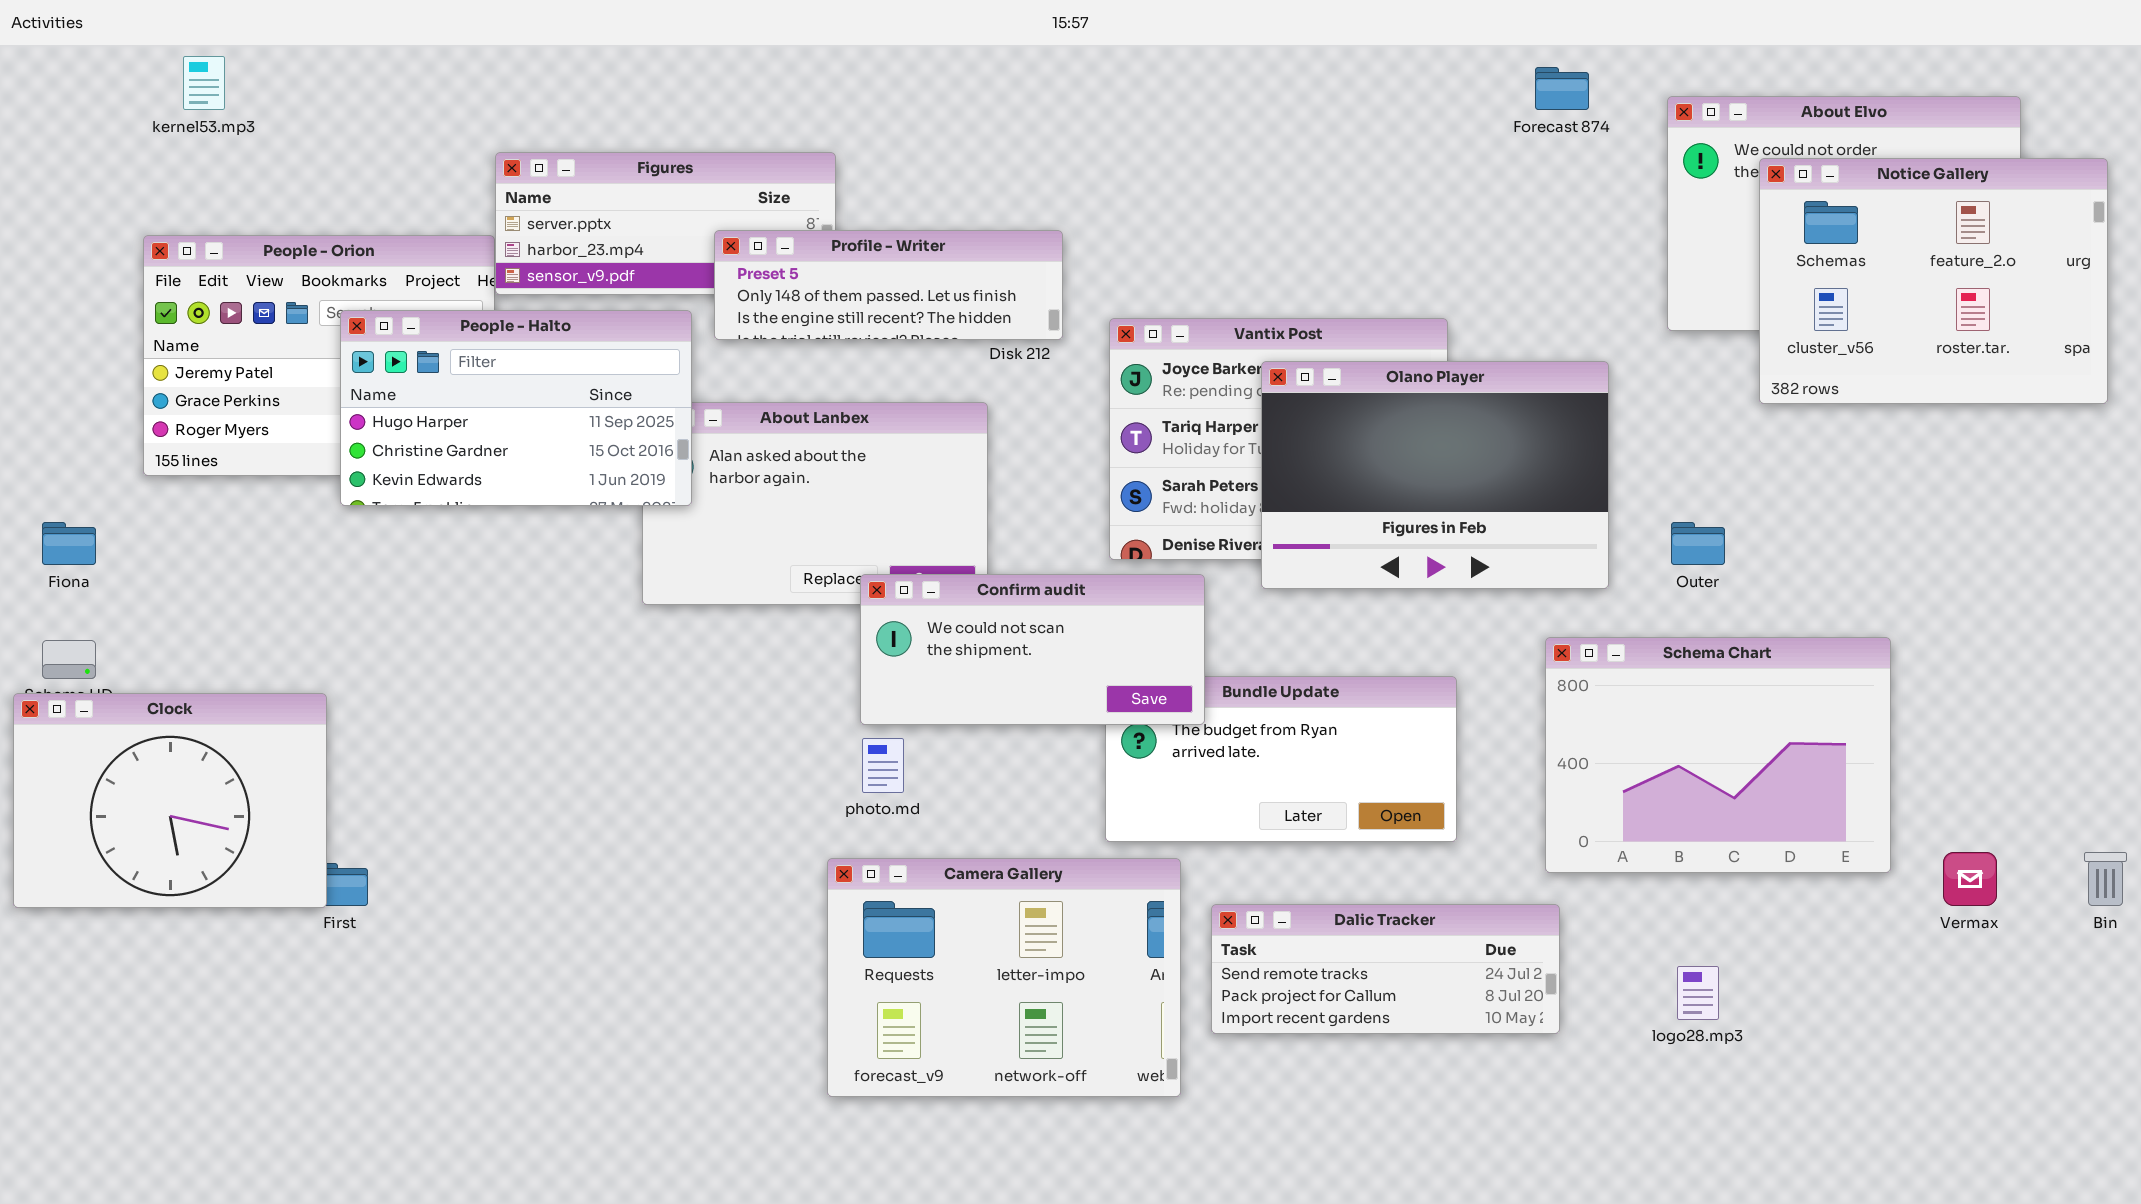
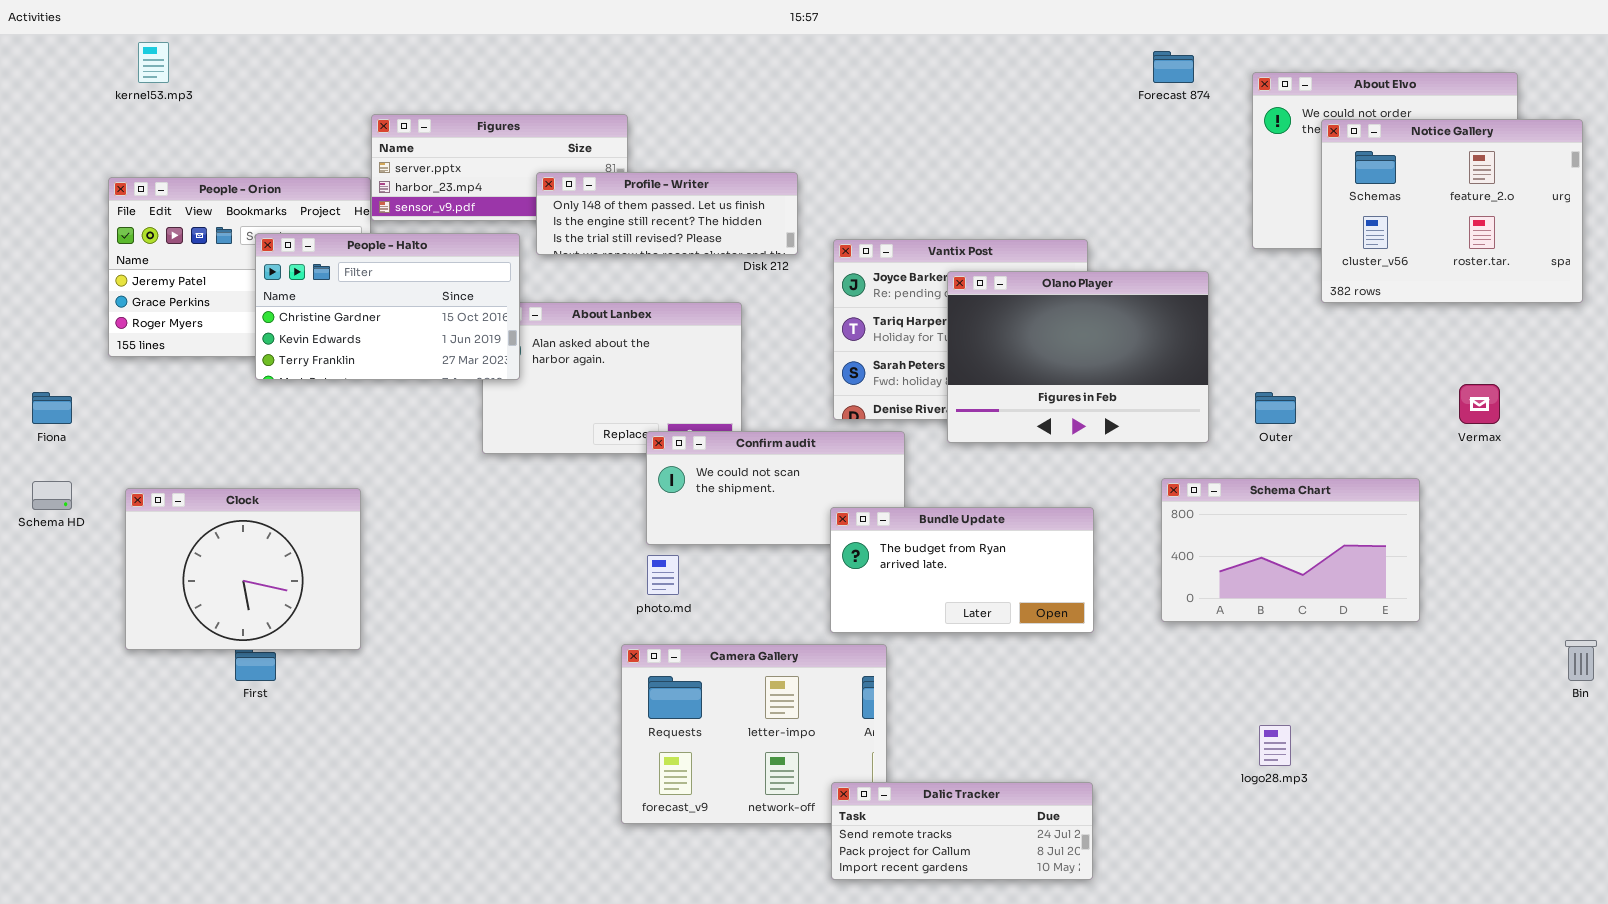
Profile - Writer: [714,230,1063,340] -> [536,172,798,255], scrolled down 1 row
People - Halto: [340,310,692,506] -> [255,233,520,380], scrolled down 1 row
Schema Chart: [1545,637,1891,873] -> [1161,478,1420,622], resized
Bundle Update: [1105,676,1457,842] -> [830,507,1094,633], raised
Clock: [13,693,327,908] -> [125,488,361,650], moved
Vermax: [1943,852,1997,906] -> [1459,384,1500,424], moved
Dalic Tracker: [1211,904,1560,1034] -> [831,782,1093,880], moved

